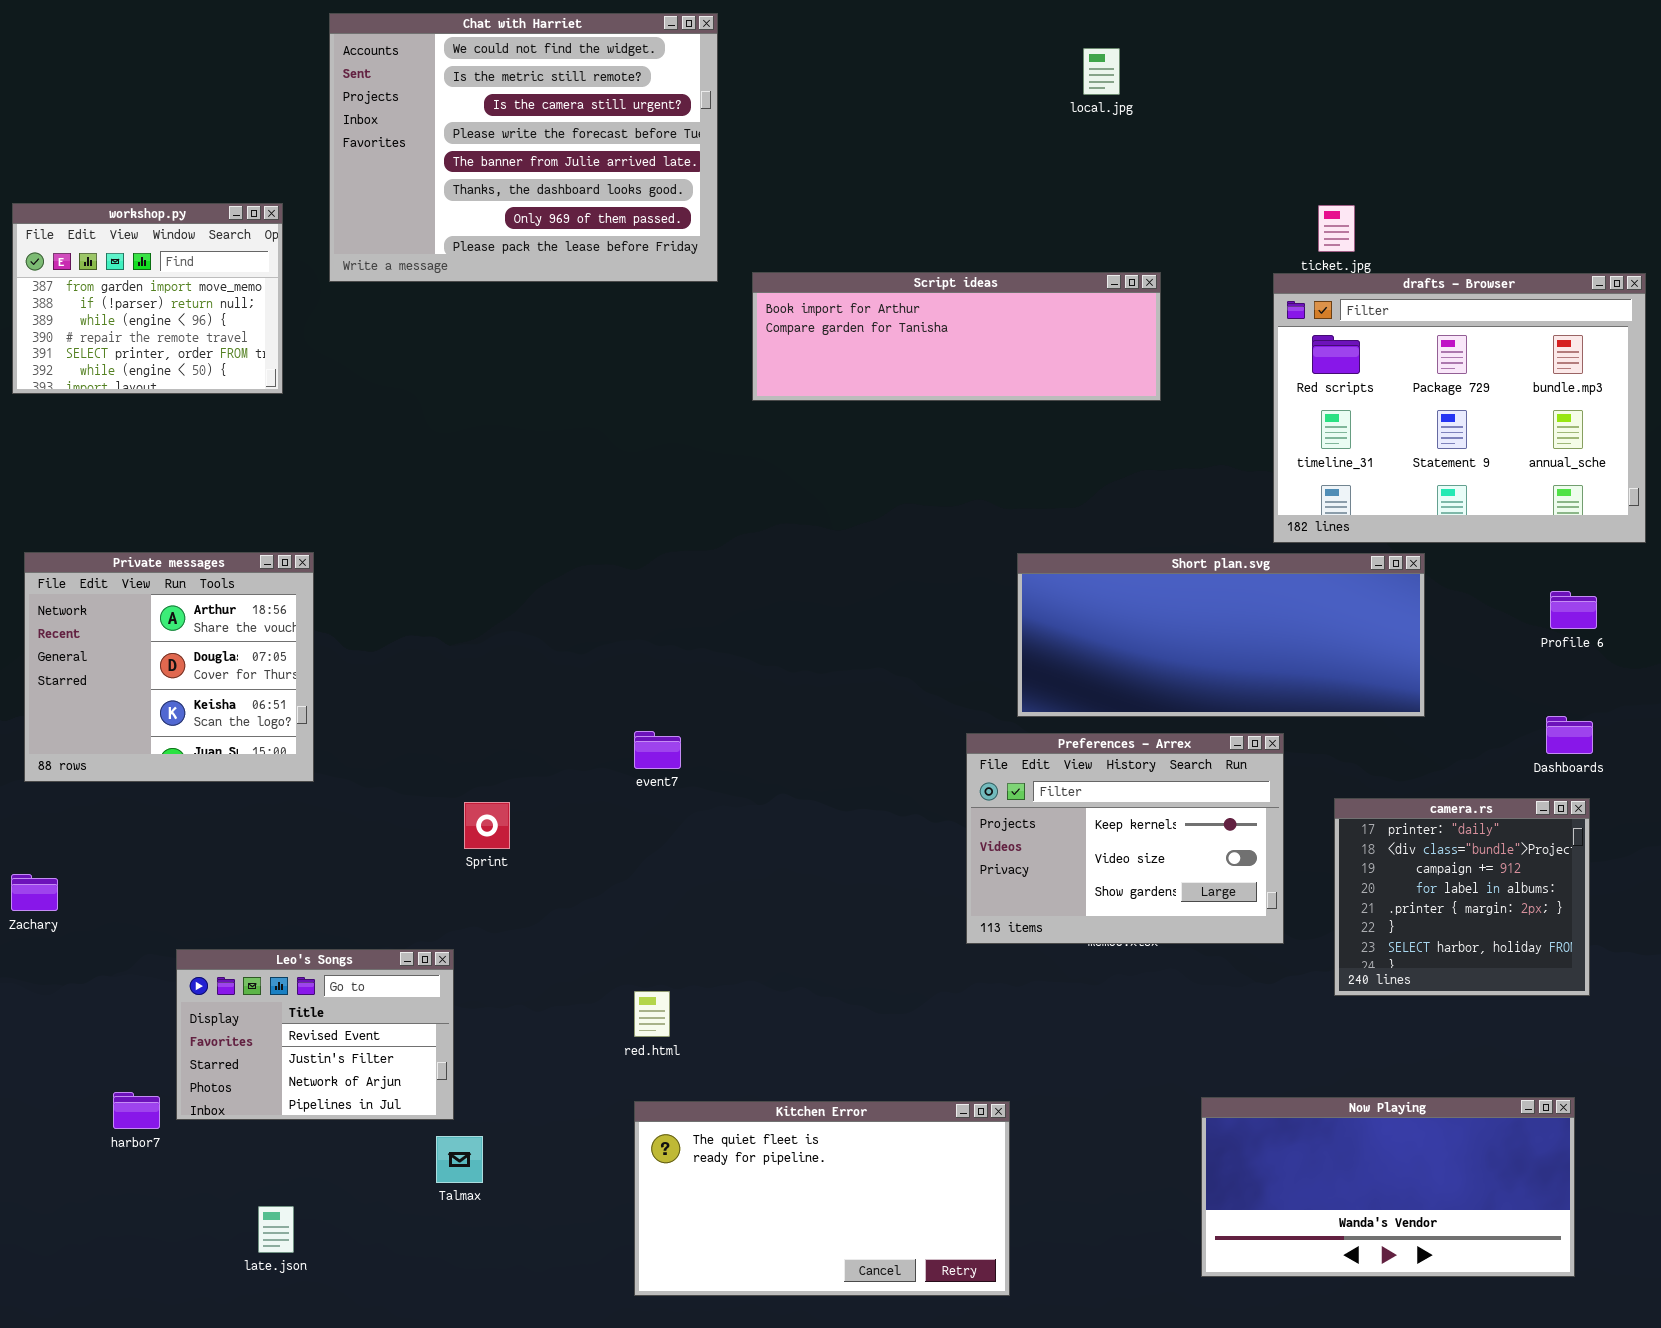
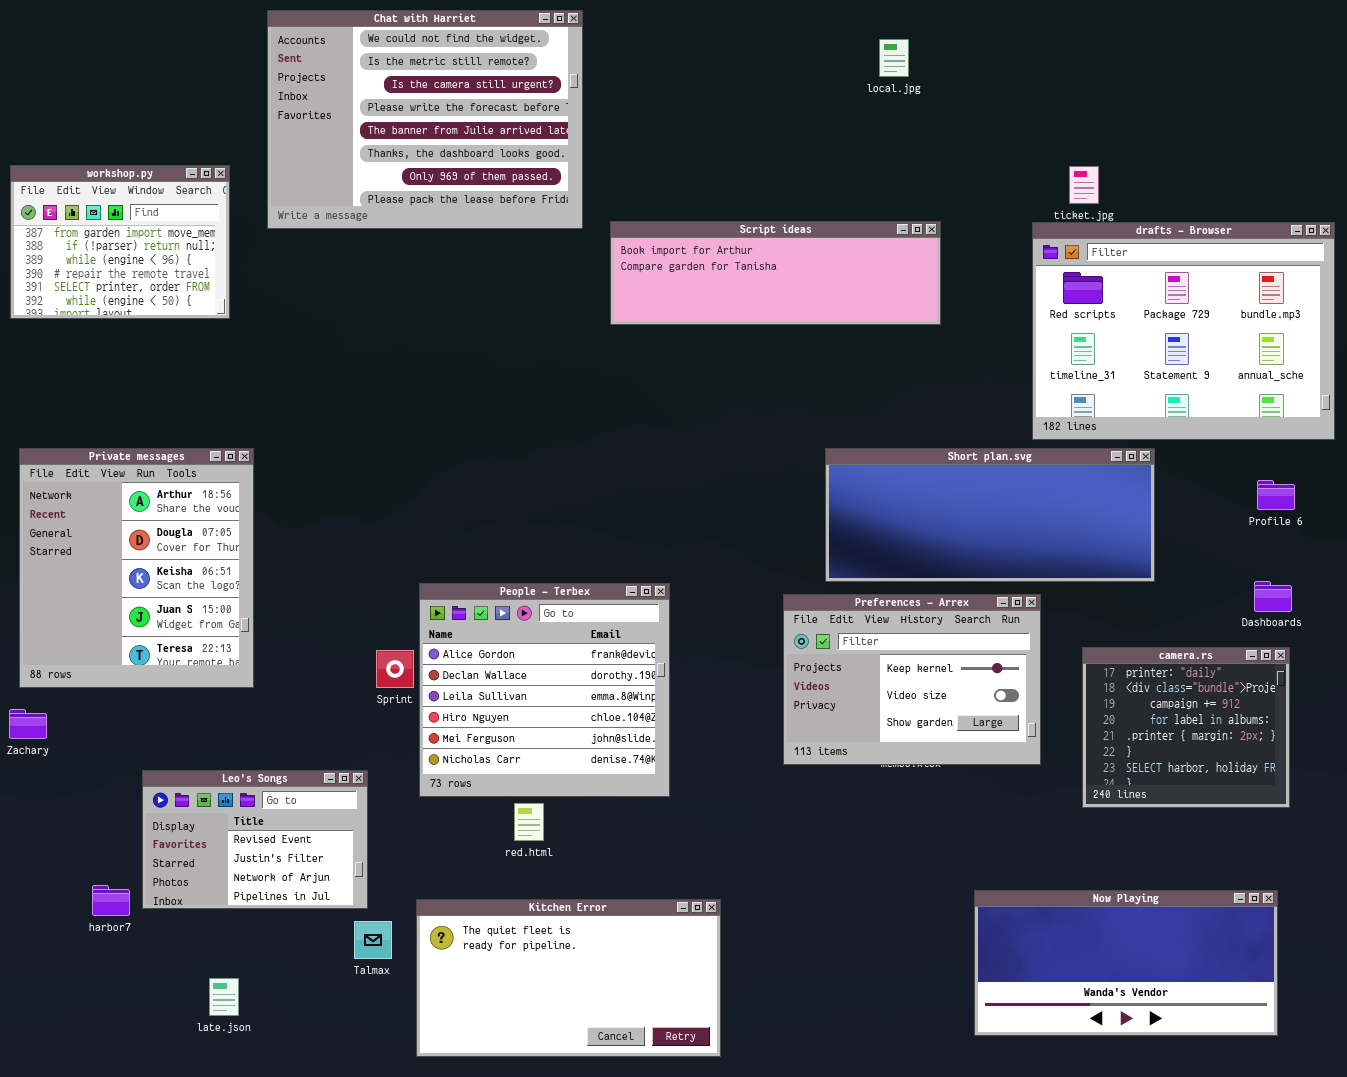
Private messages: [24,552,314,782] -> [19,448,254,688], resized
People - Terbex: none -> [419,583,670,797], opened
Kitchen Error: [634,1101,1010,1296] -> [416,899,721,1057], moved

